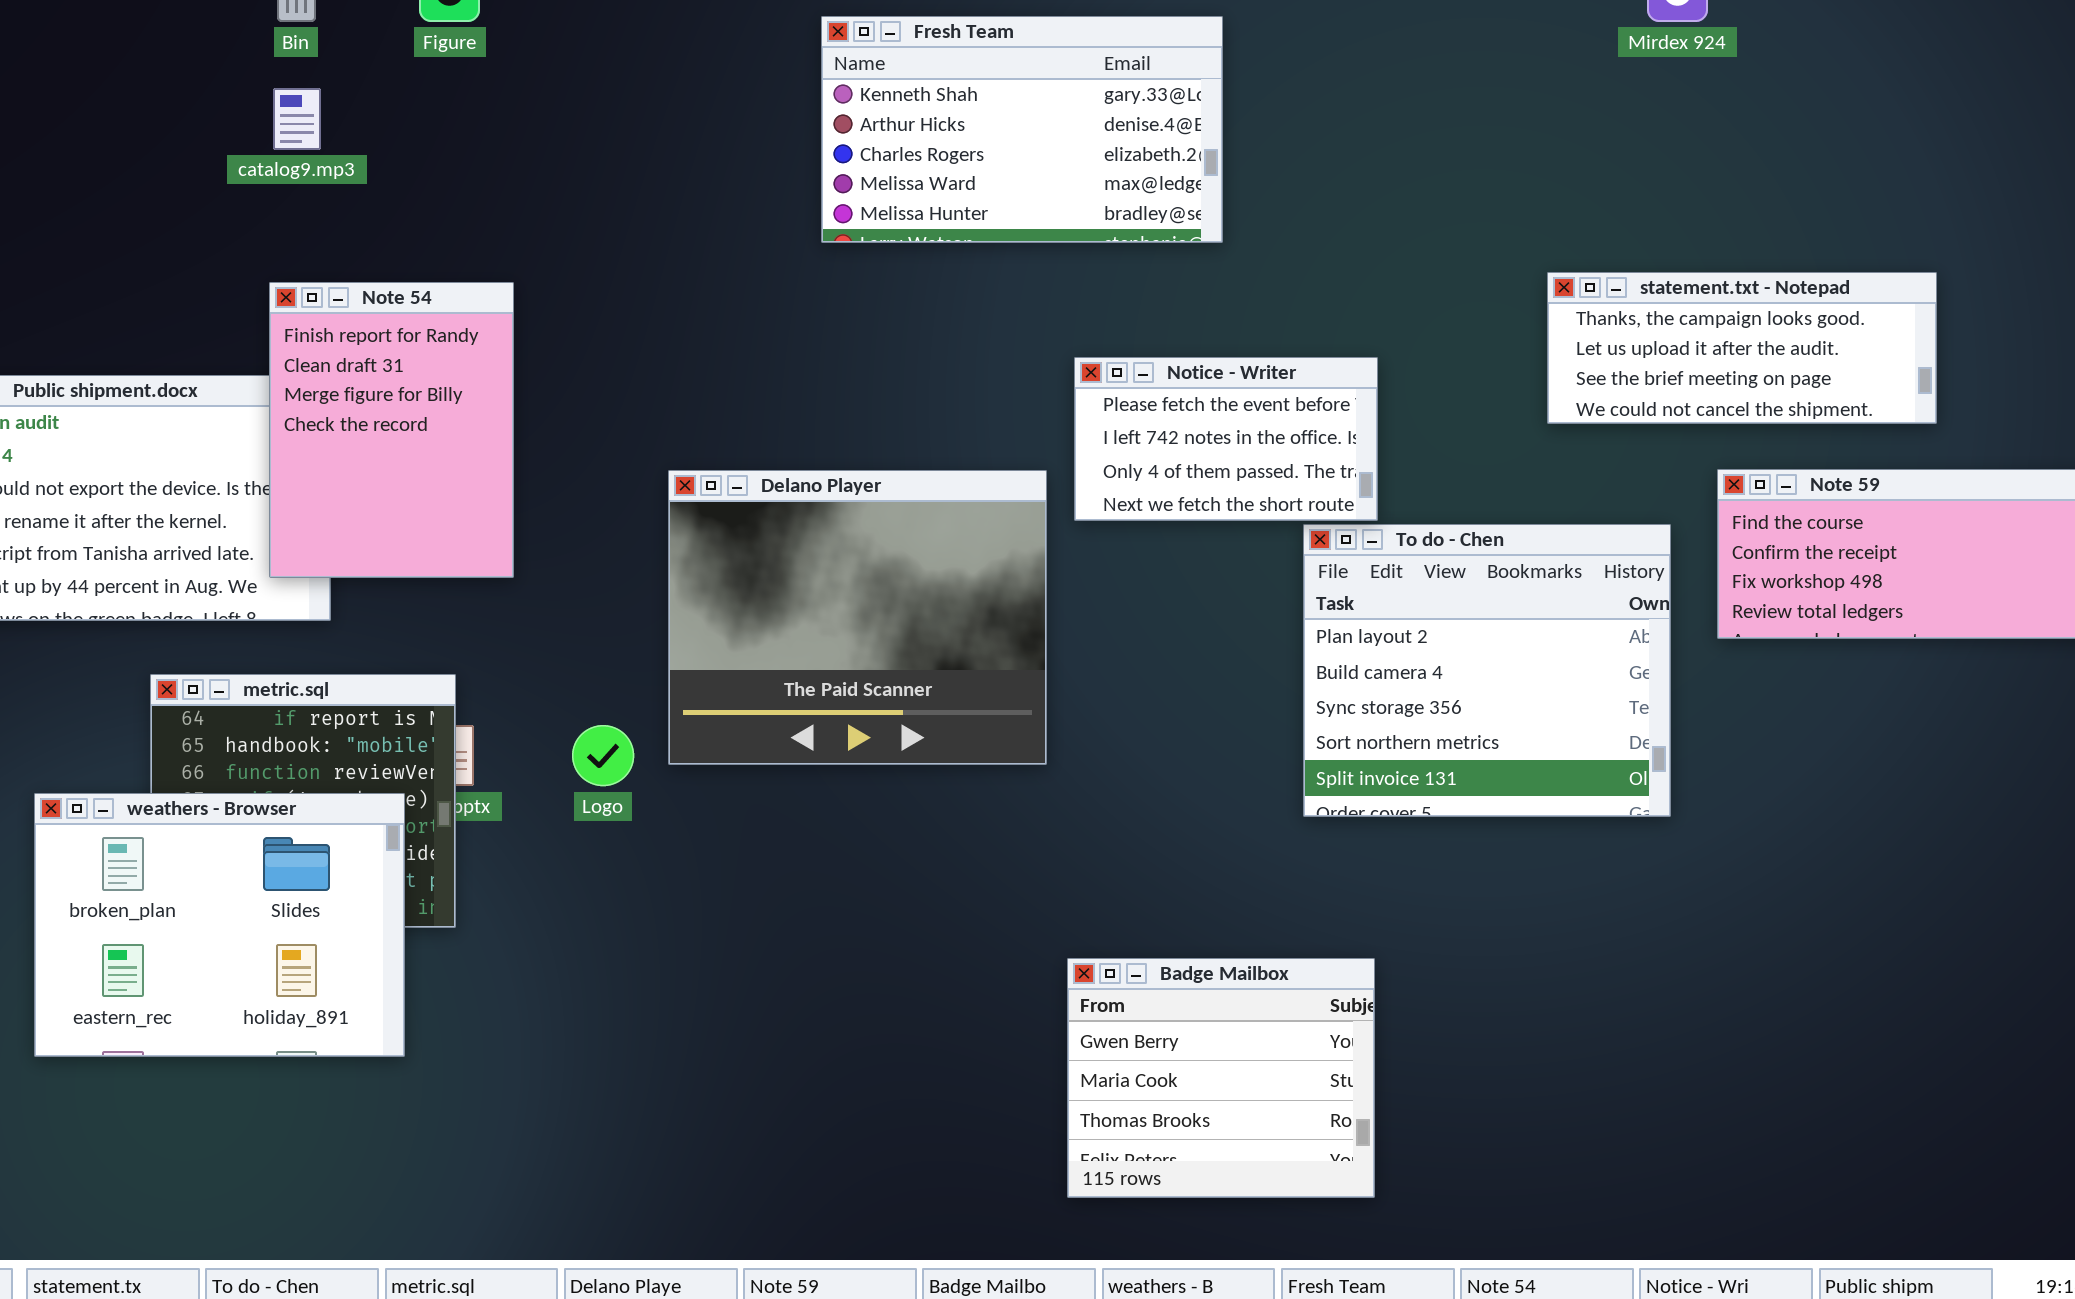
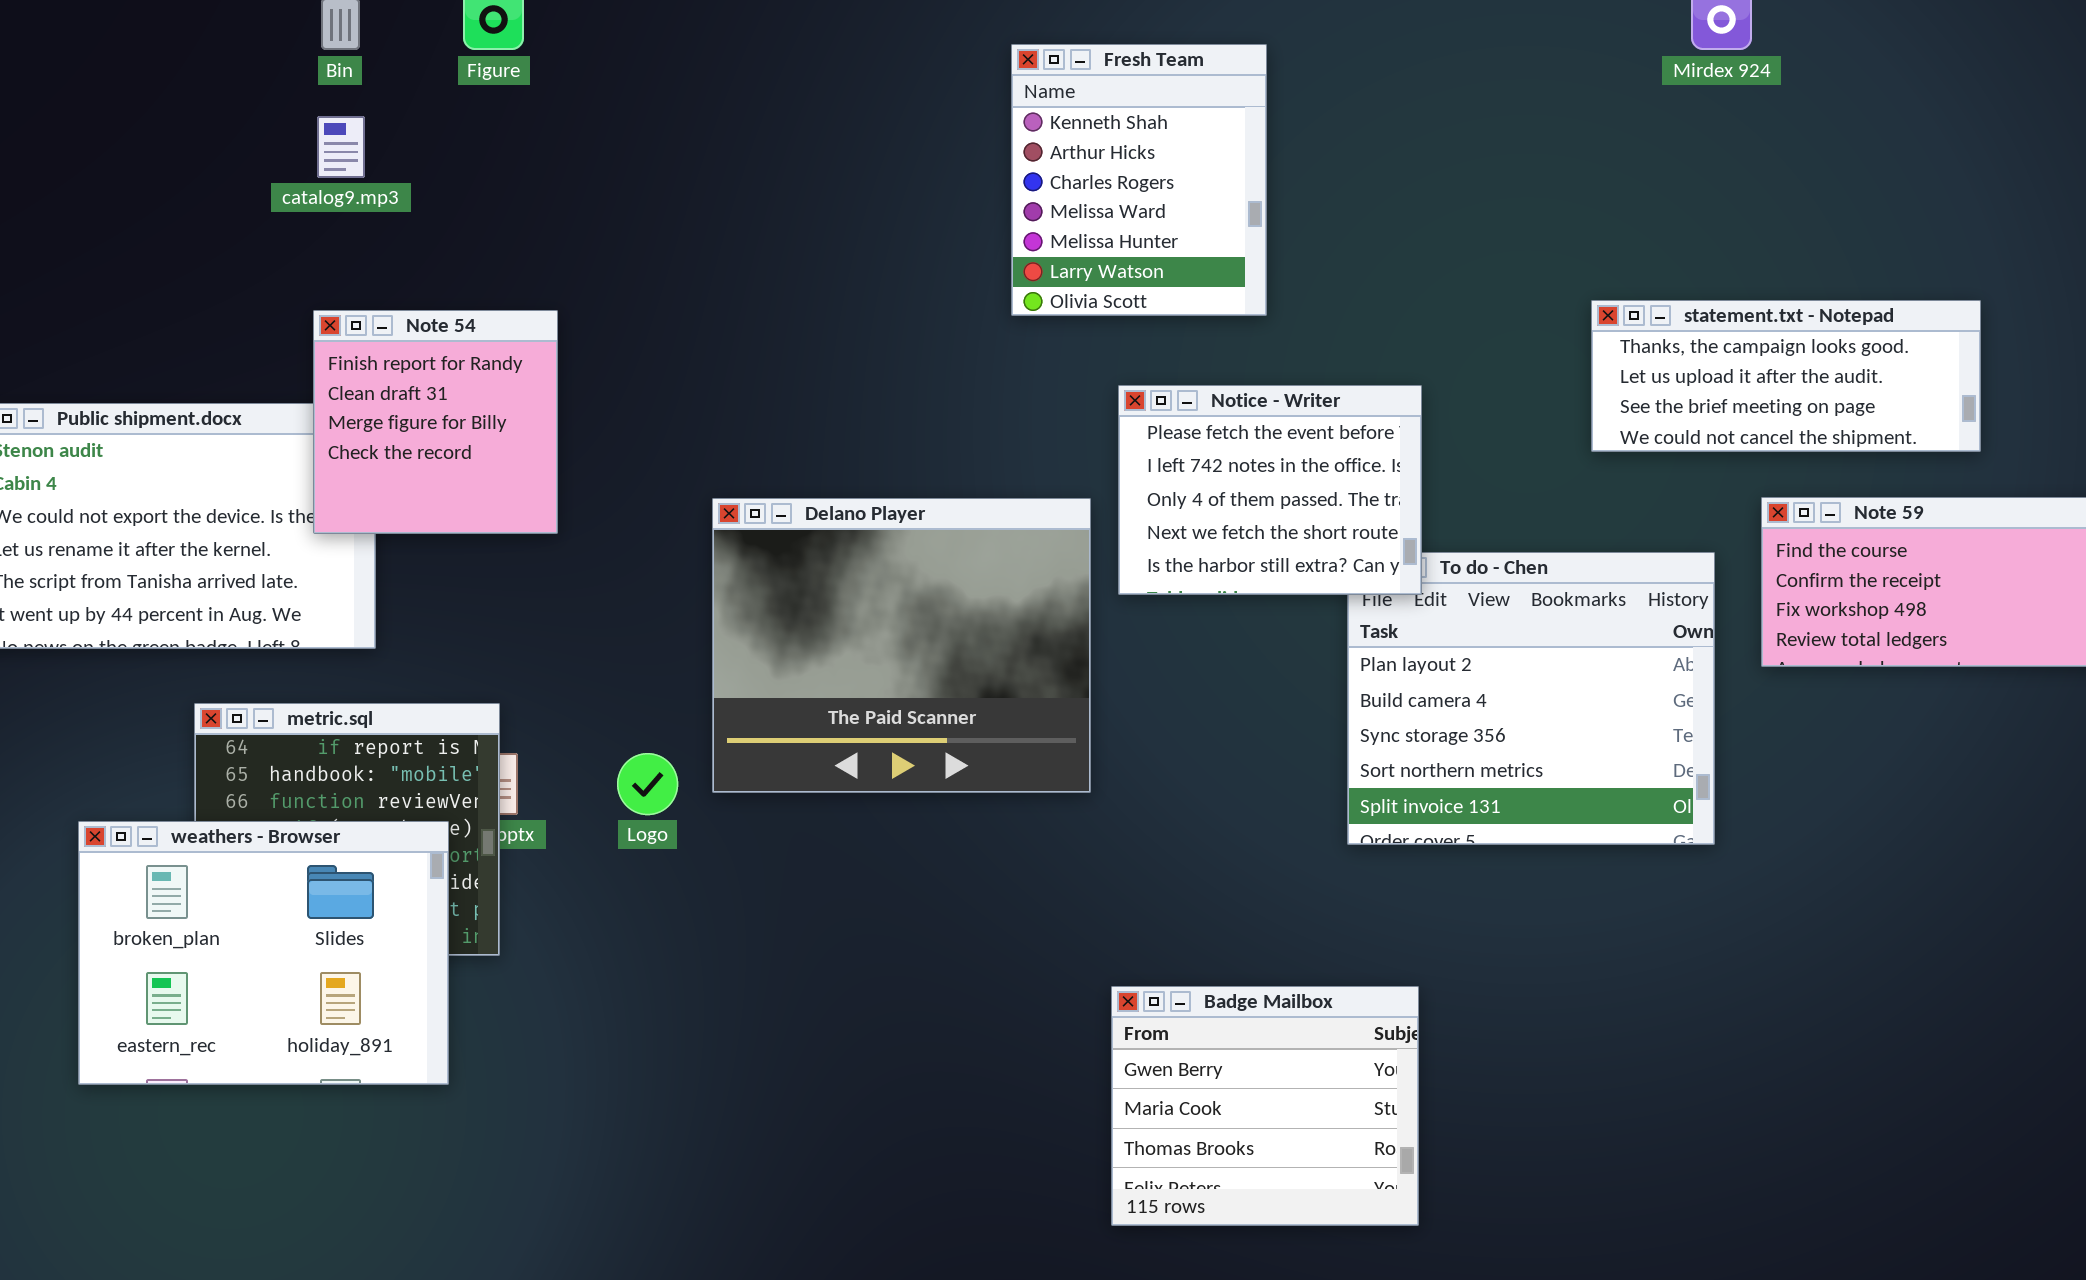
Fresh Team: [821,16,1223,243] -> [1011,44,1267,316], resized
Note 54: [269,282,514,578] -> [313,310,558,534], resized
Notice - Writer: [1074,357,1378,521] -> [1118,385,1422,595], resized

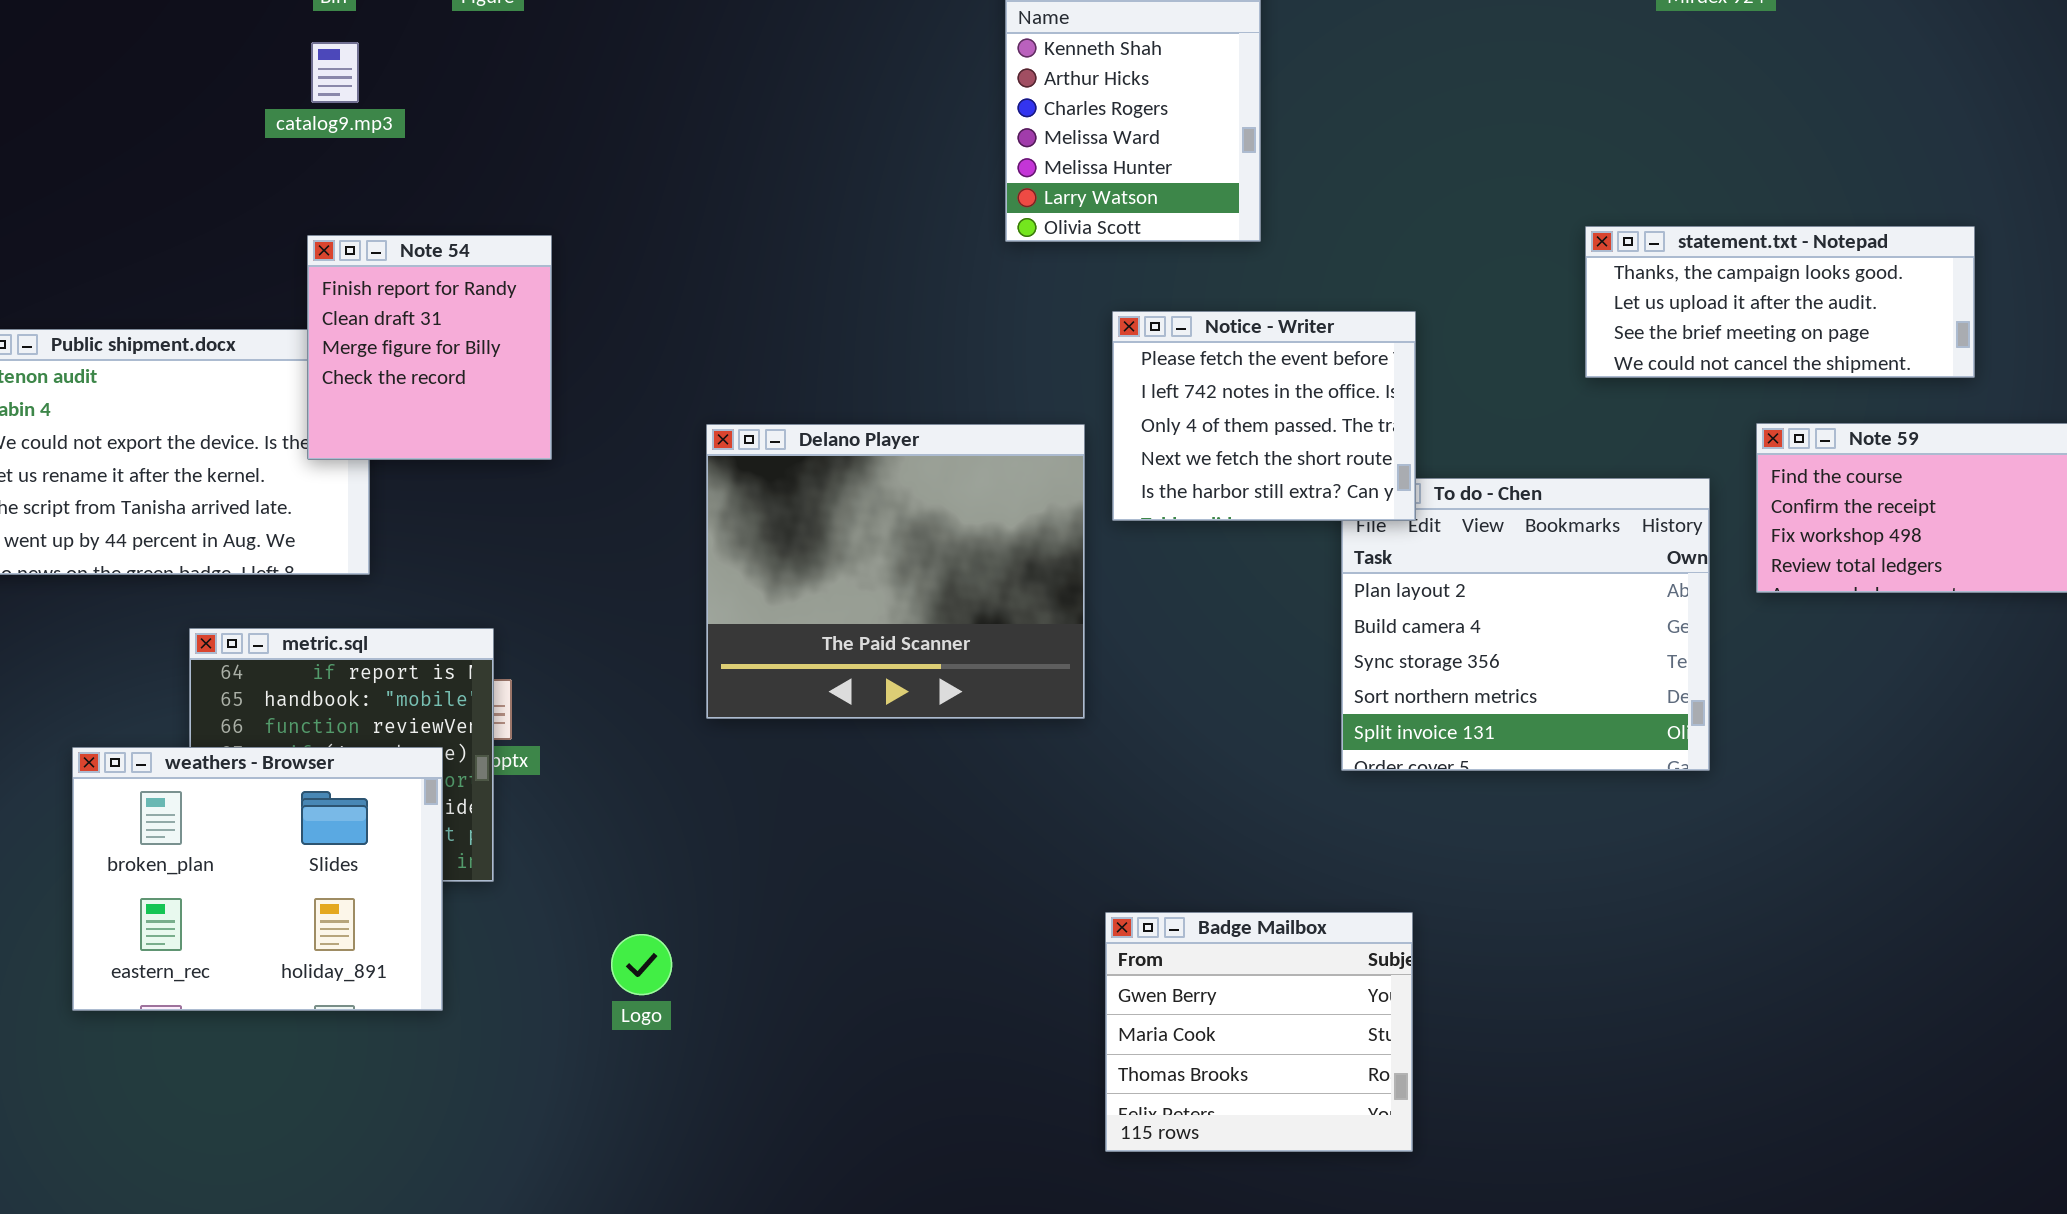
Logo: [617,753,678,815] -> [611,934,672,995], moved

